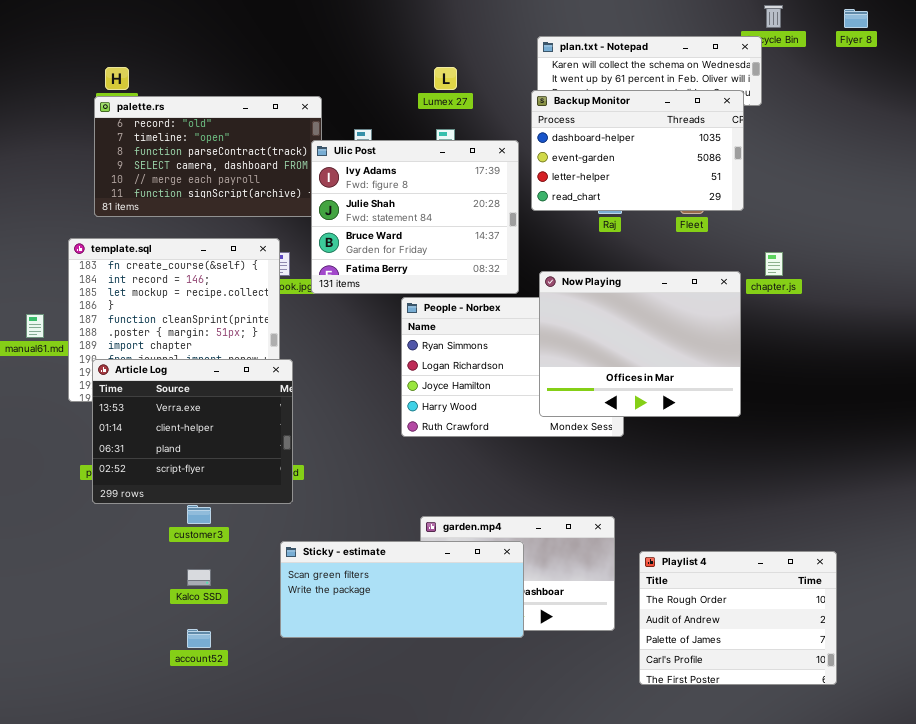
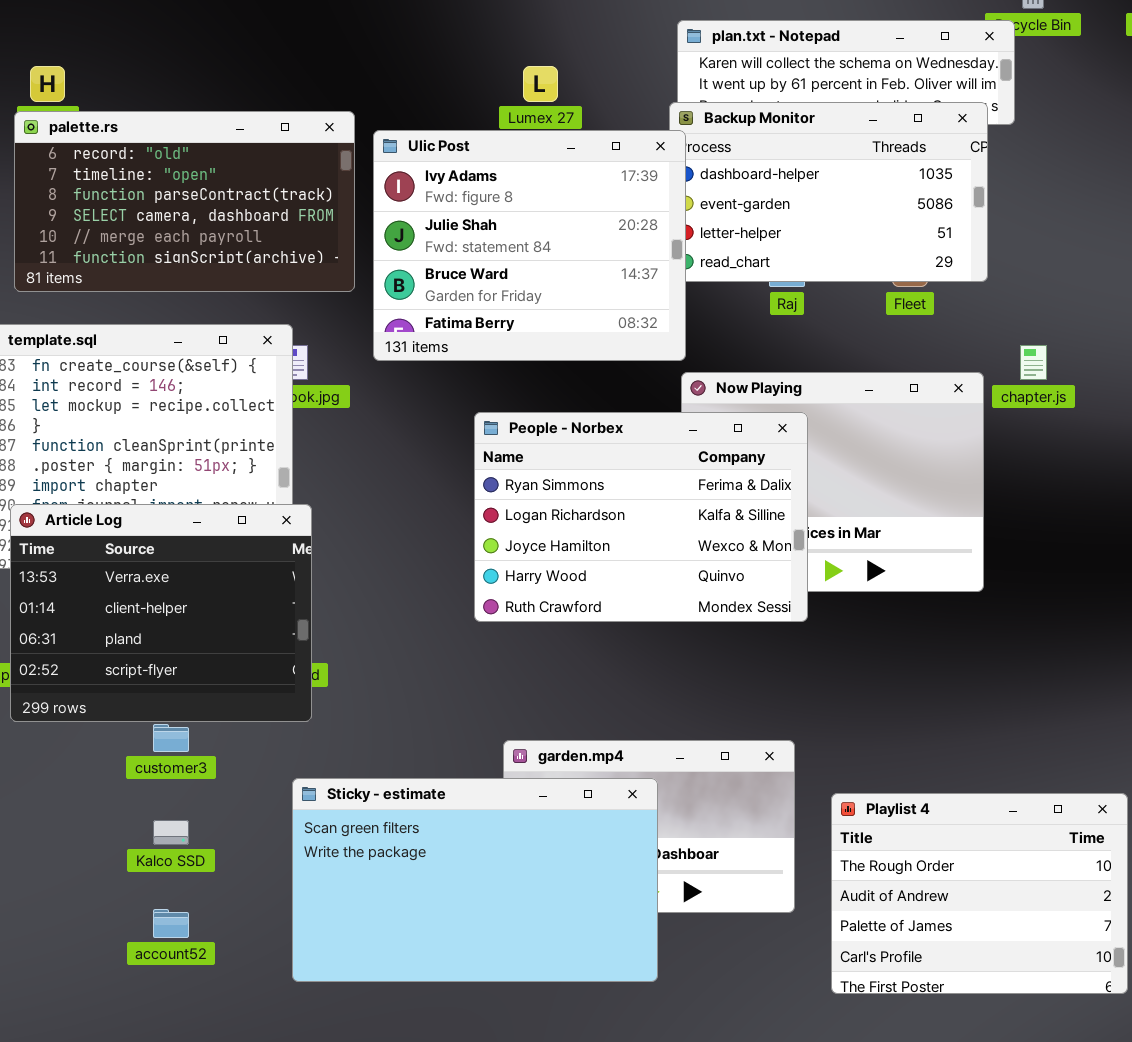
Ulic Post: [311,140,519,294] -> [373,130,686,361], moved
People - Norbex: [401,297,624,437] -> [474,412,808,622], raised
Sticky - estimate: [280,541,524,638] -> [292,778,658,982], resized

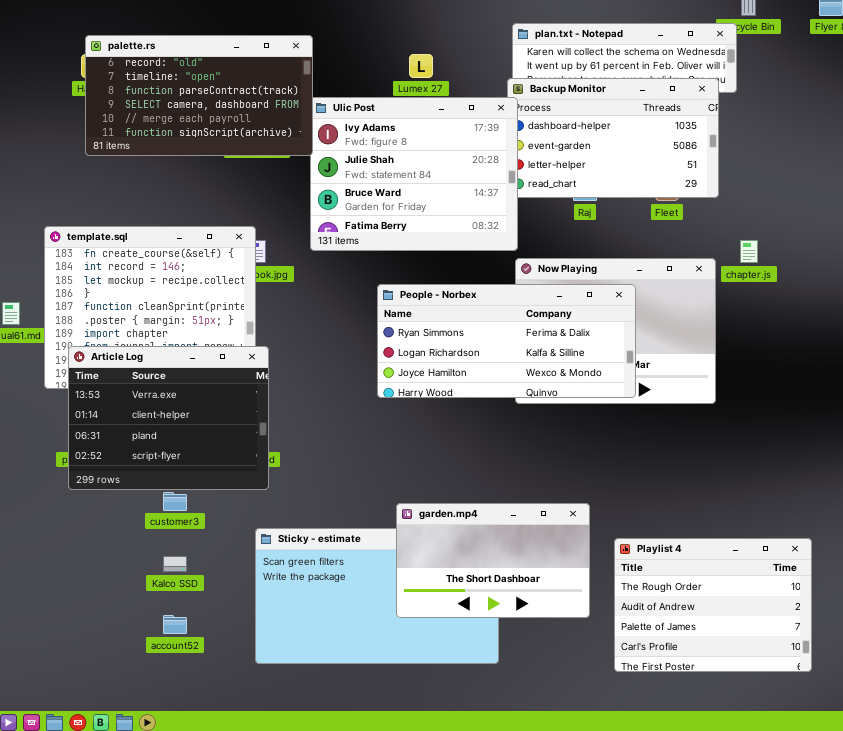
palette.rs: [14,111,355,292] -> [85,35,313,156], moved
People - Norbex: [474,412,808,622] -> [377,284,636,398], resized
garden.mp4: [503,740,795,913] -> [396,503,590,618], raised

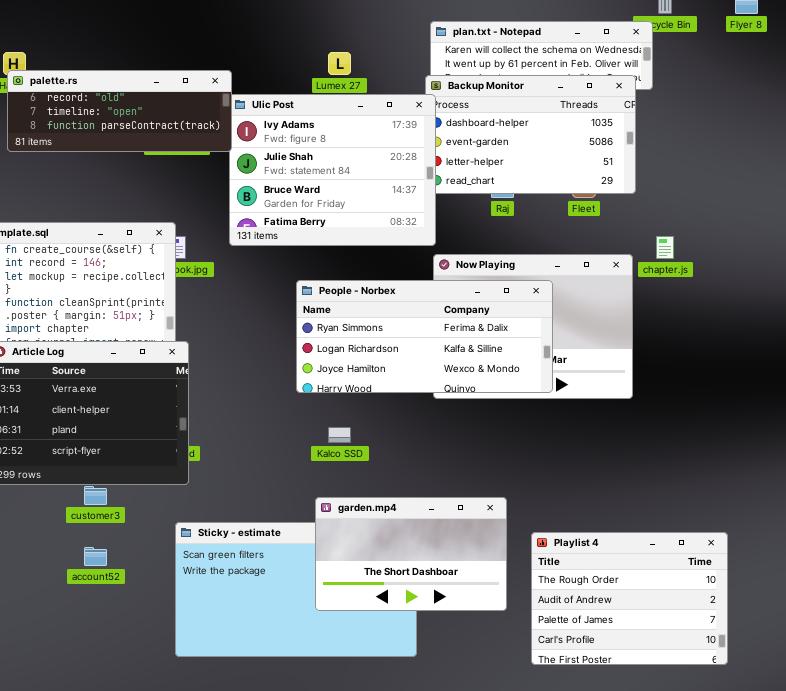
palette.rs: [85,35,313,156] -> [7,70,232,152], resized
Kalco SSD: [163,556,187,572] -> [328,427,351,443], moved
account52: [163,615,187,634] -> [84,547,107,566], moved

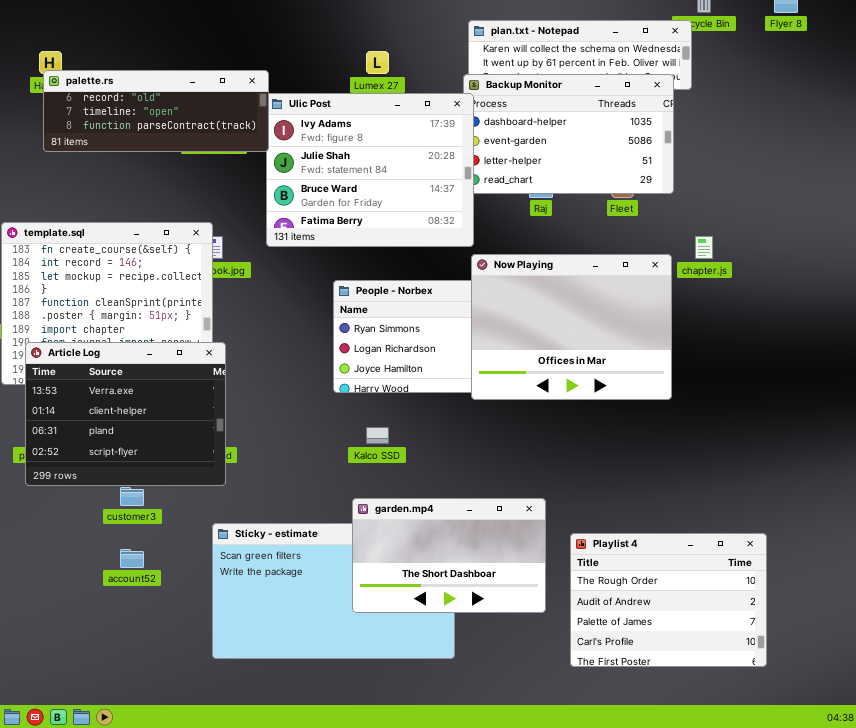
Now Playing: [433,254,633,399] -> [471,254,672,400], raised

